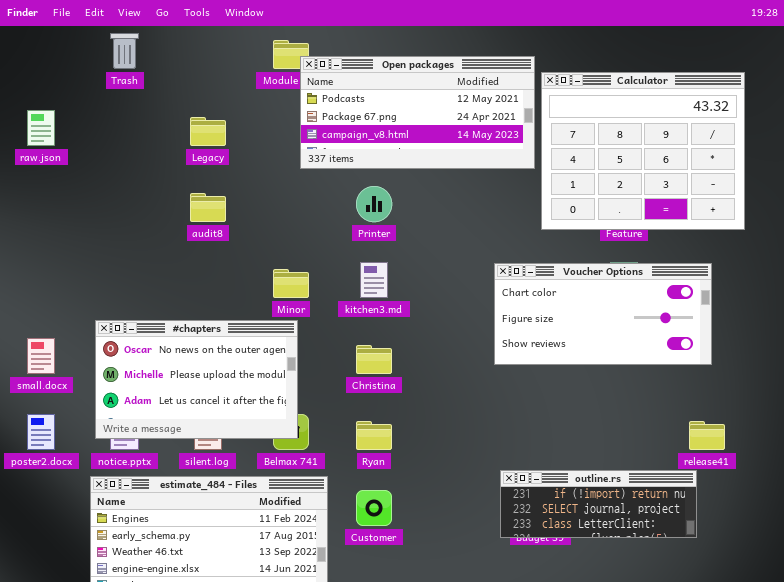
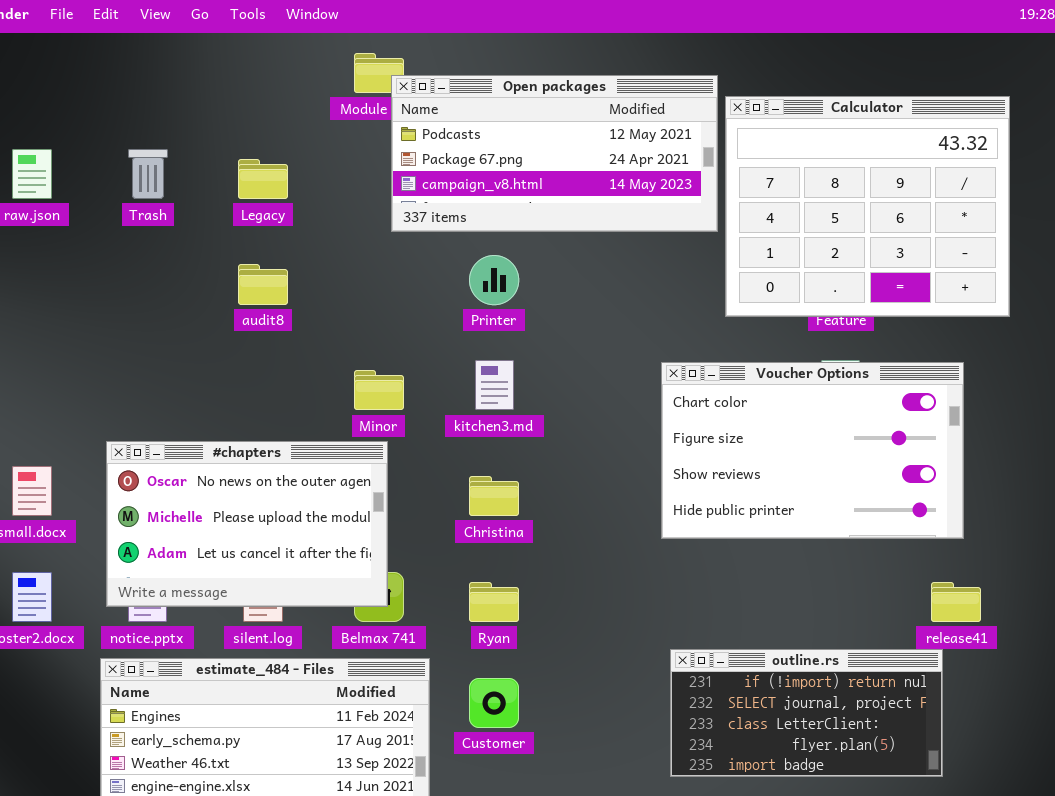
Trash: [110,33,139,69] -> [128,149,168,199], moved
Voucher Options: [494,263,712,365] -> [661,362,964,539], resized
outline.rs: [500,470,697,538] -> [670,649,943,777], resized

